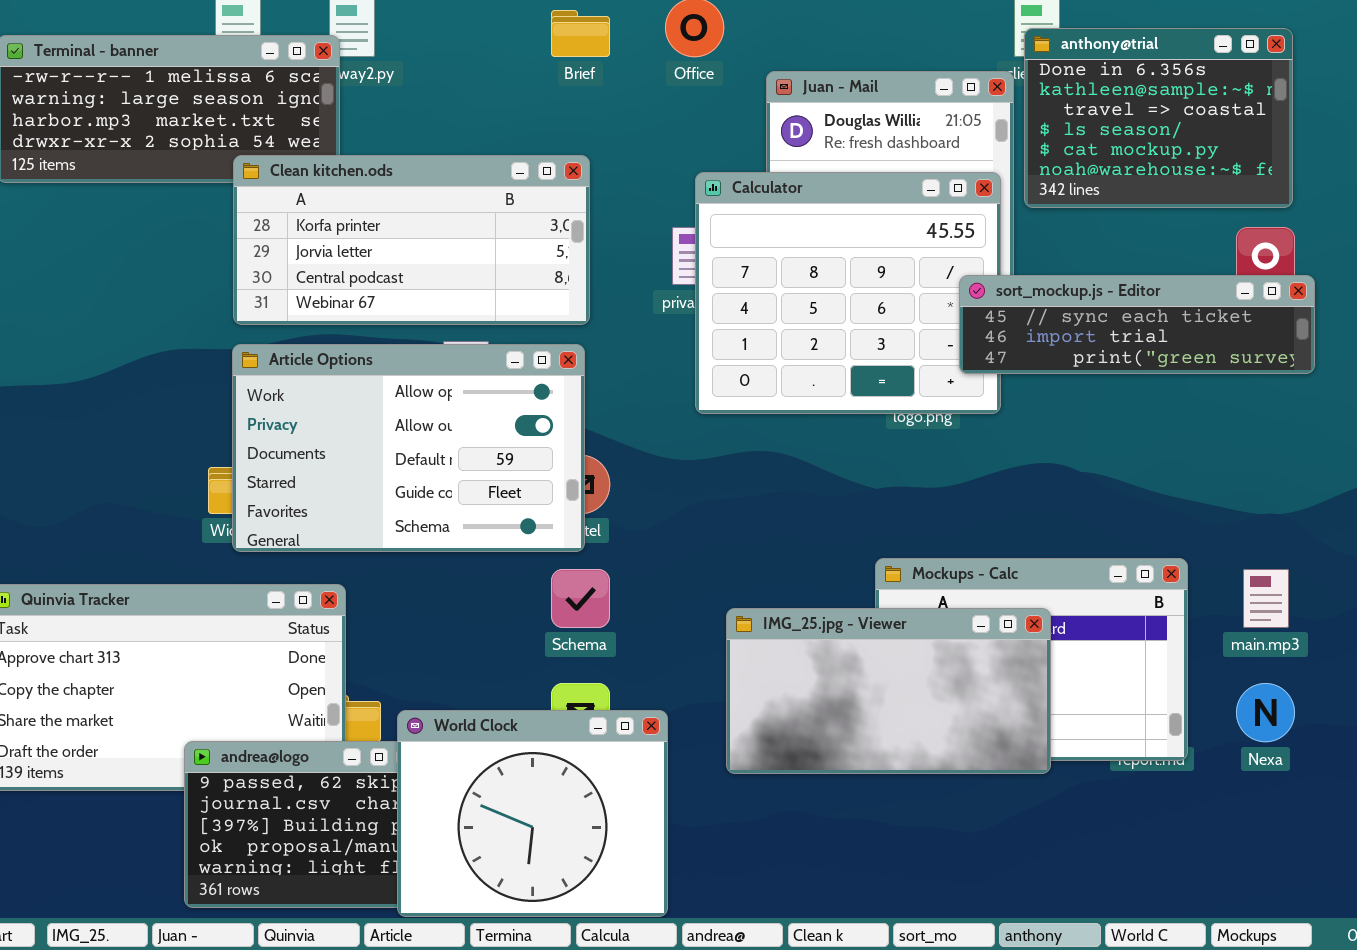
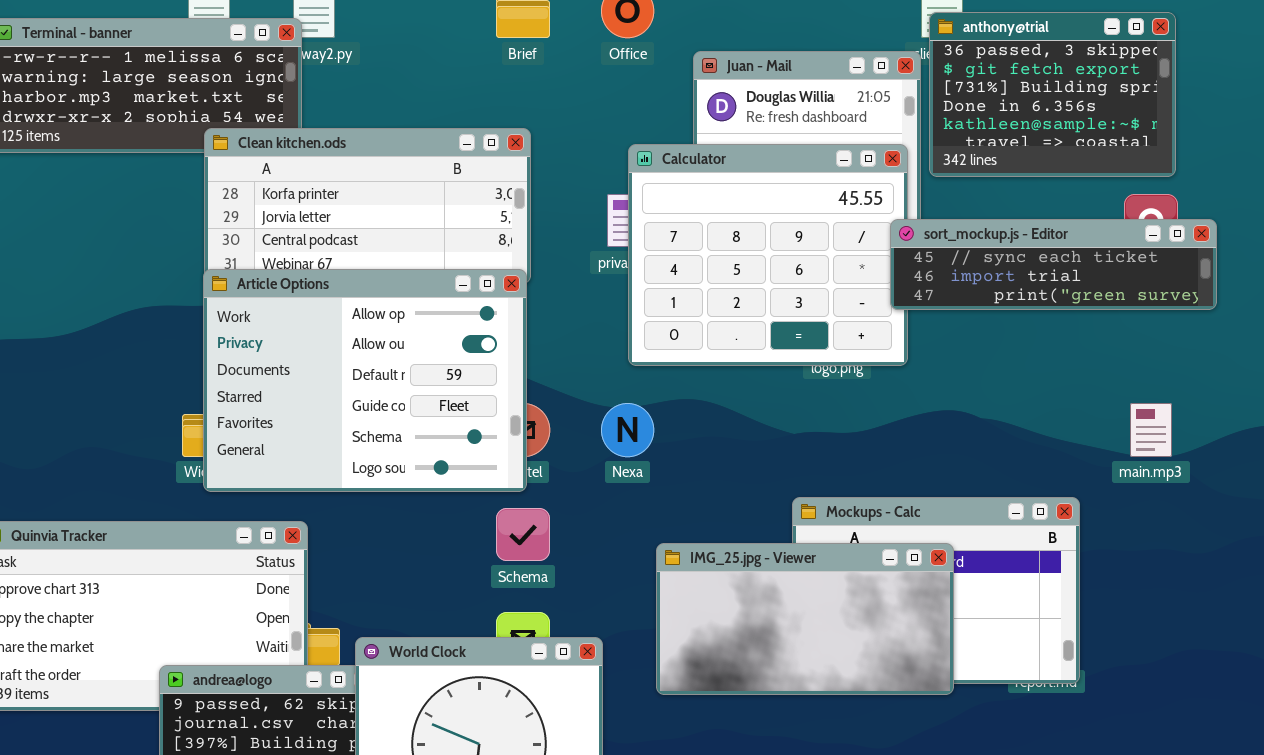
anthony@trial: [1024,28,1293,208] -> [929,12,1176,177], scrolled up 3 rows
sort_mockup.js - Editor: [959,275,1315,374] -> [890,219,1217,310], moved
Article Options: [232,344,585,552] -> [203,269,527,492], resized
main.mp3: [1243,569,1289,628] -> [1130,403,1172,457], moved
Nexa: [1236,683,1295,742] -> [601,403,654,457], moved

